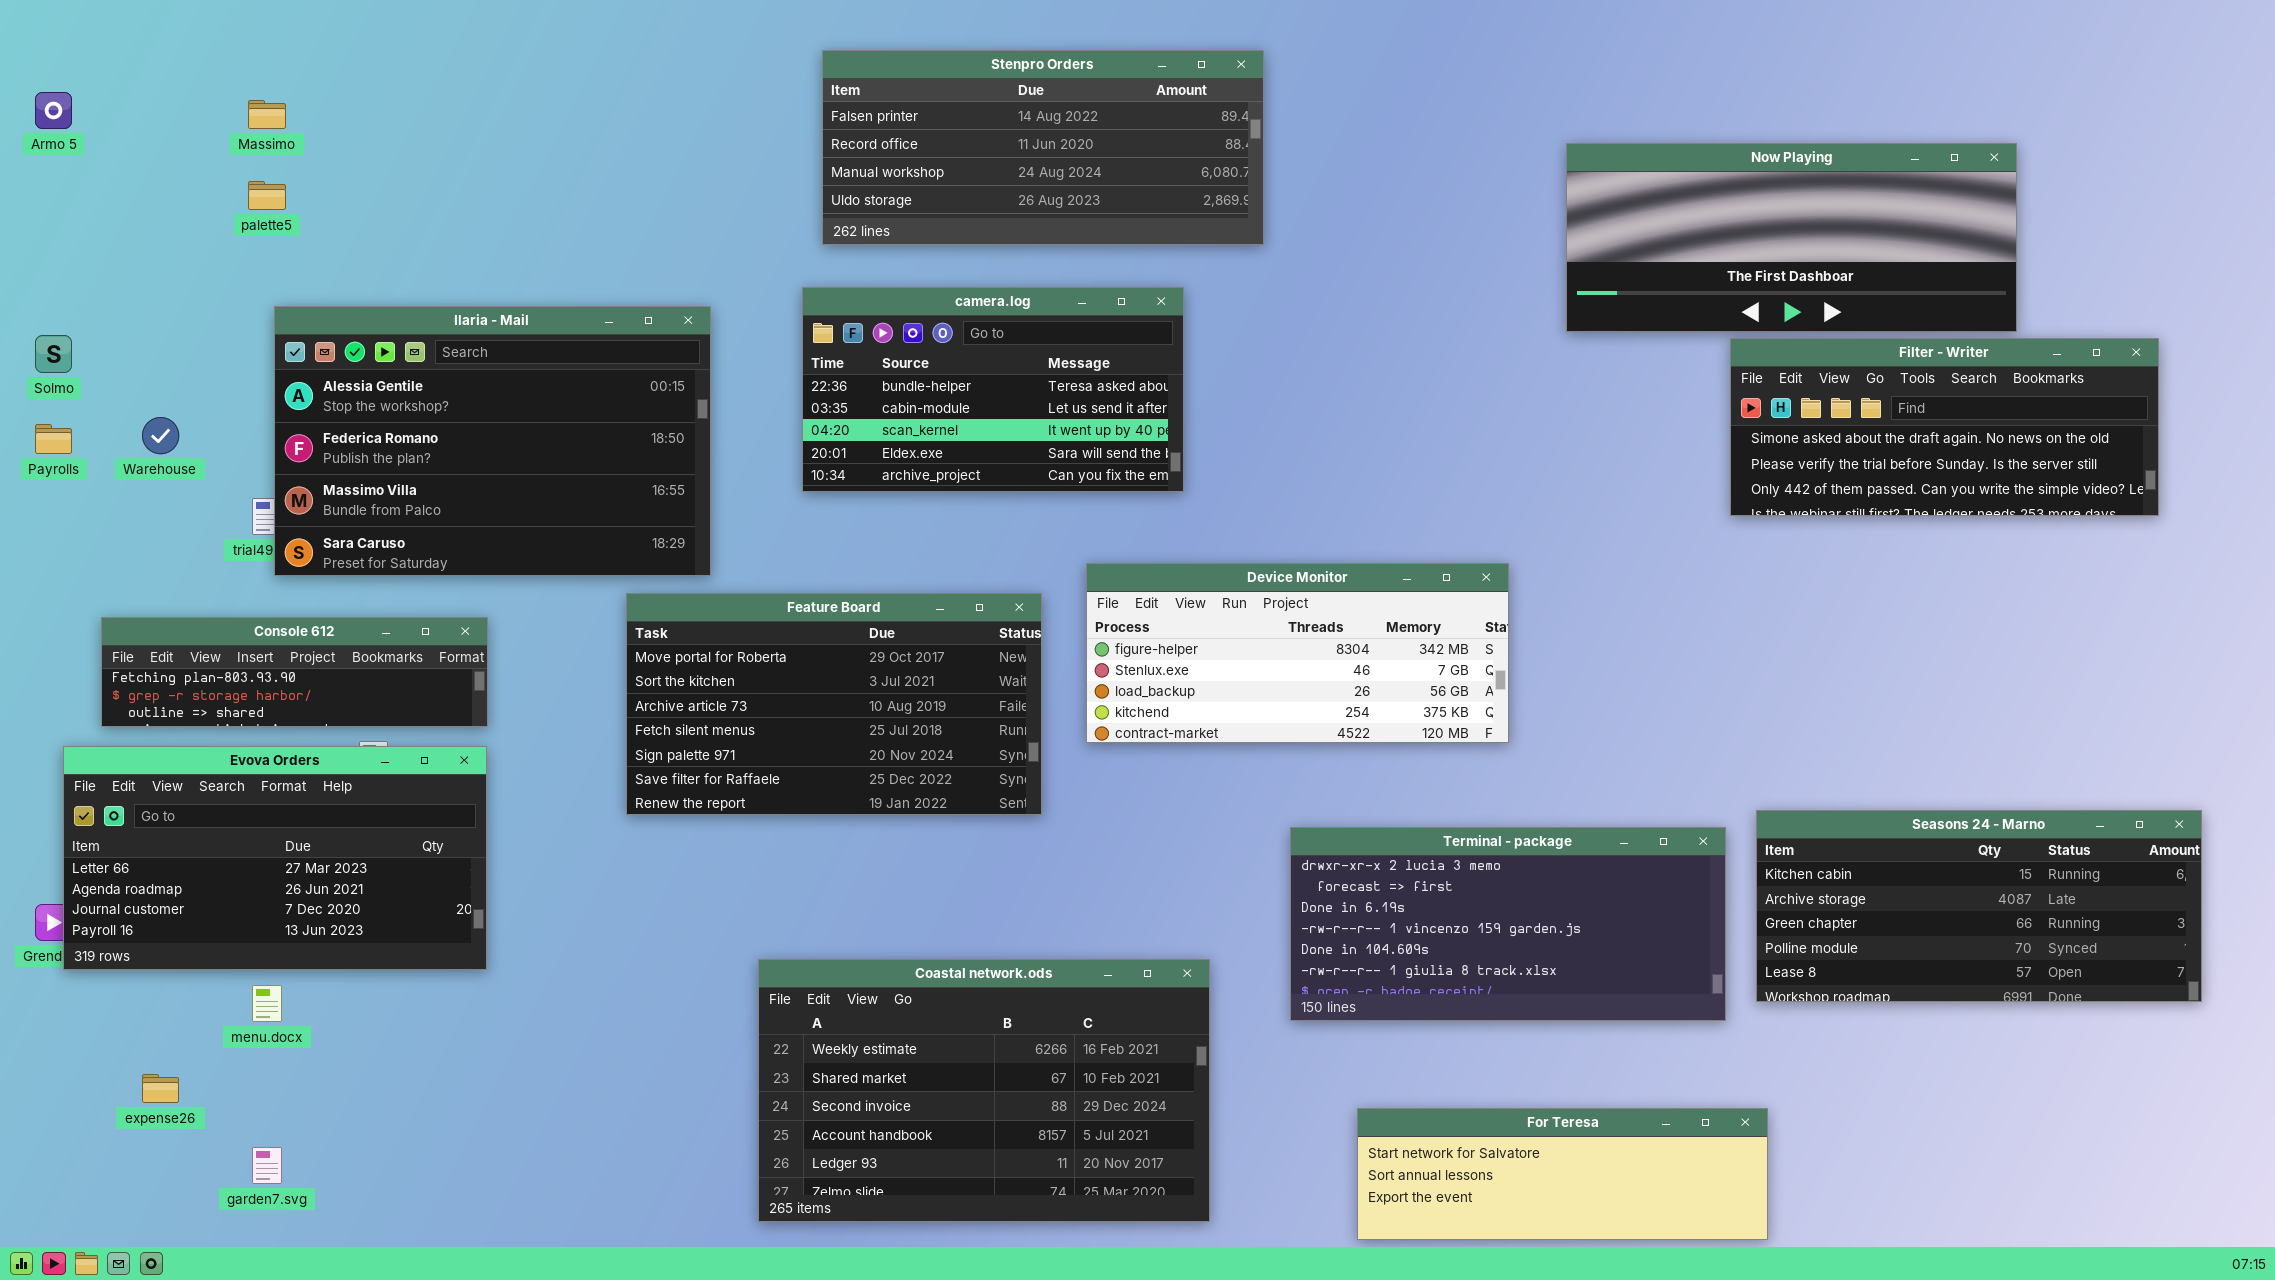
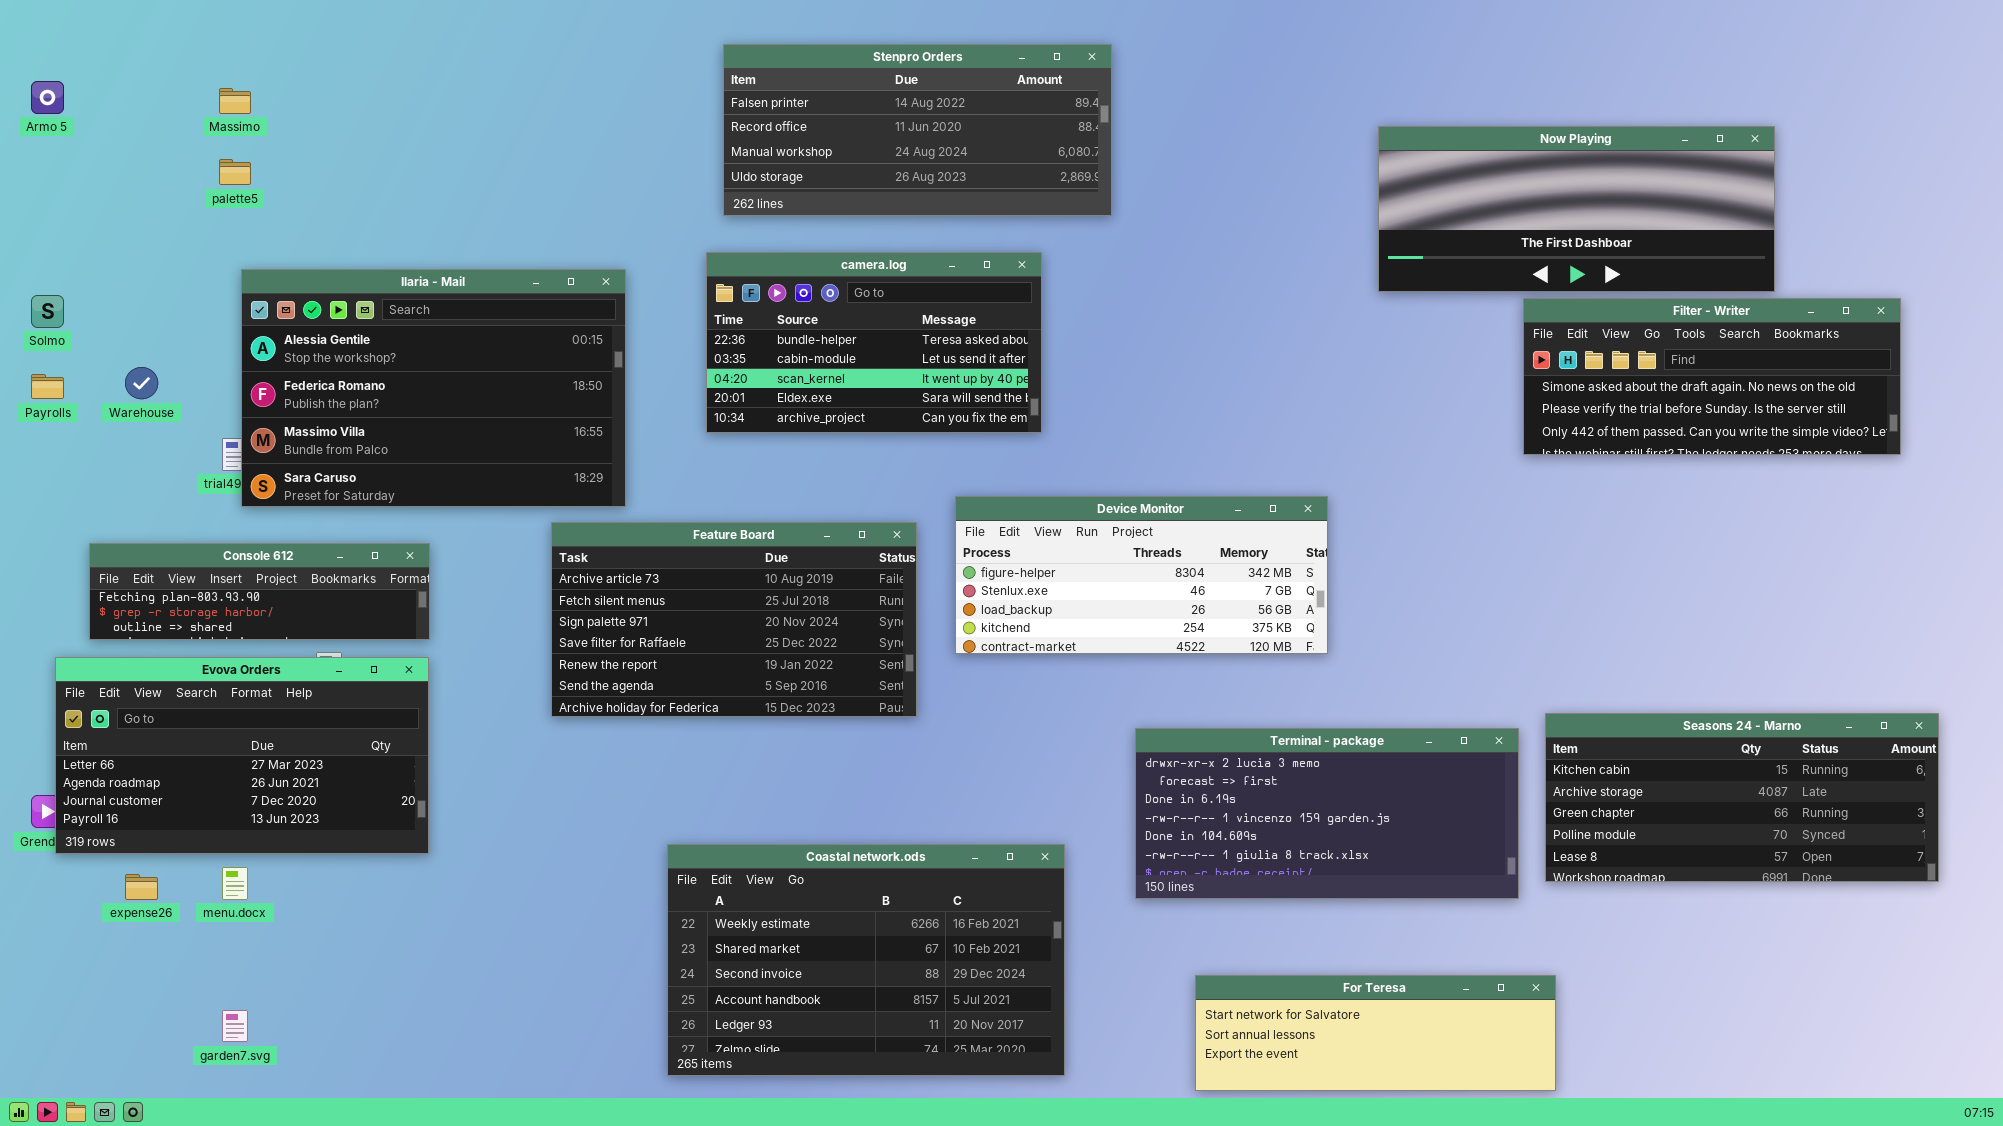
Feature Board: [626,593,1042,815] -> [551,522,917,717], scrolled down 2 rows
expense26: [142,1074,179,1103] -> [125,874,158,900], moved

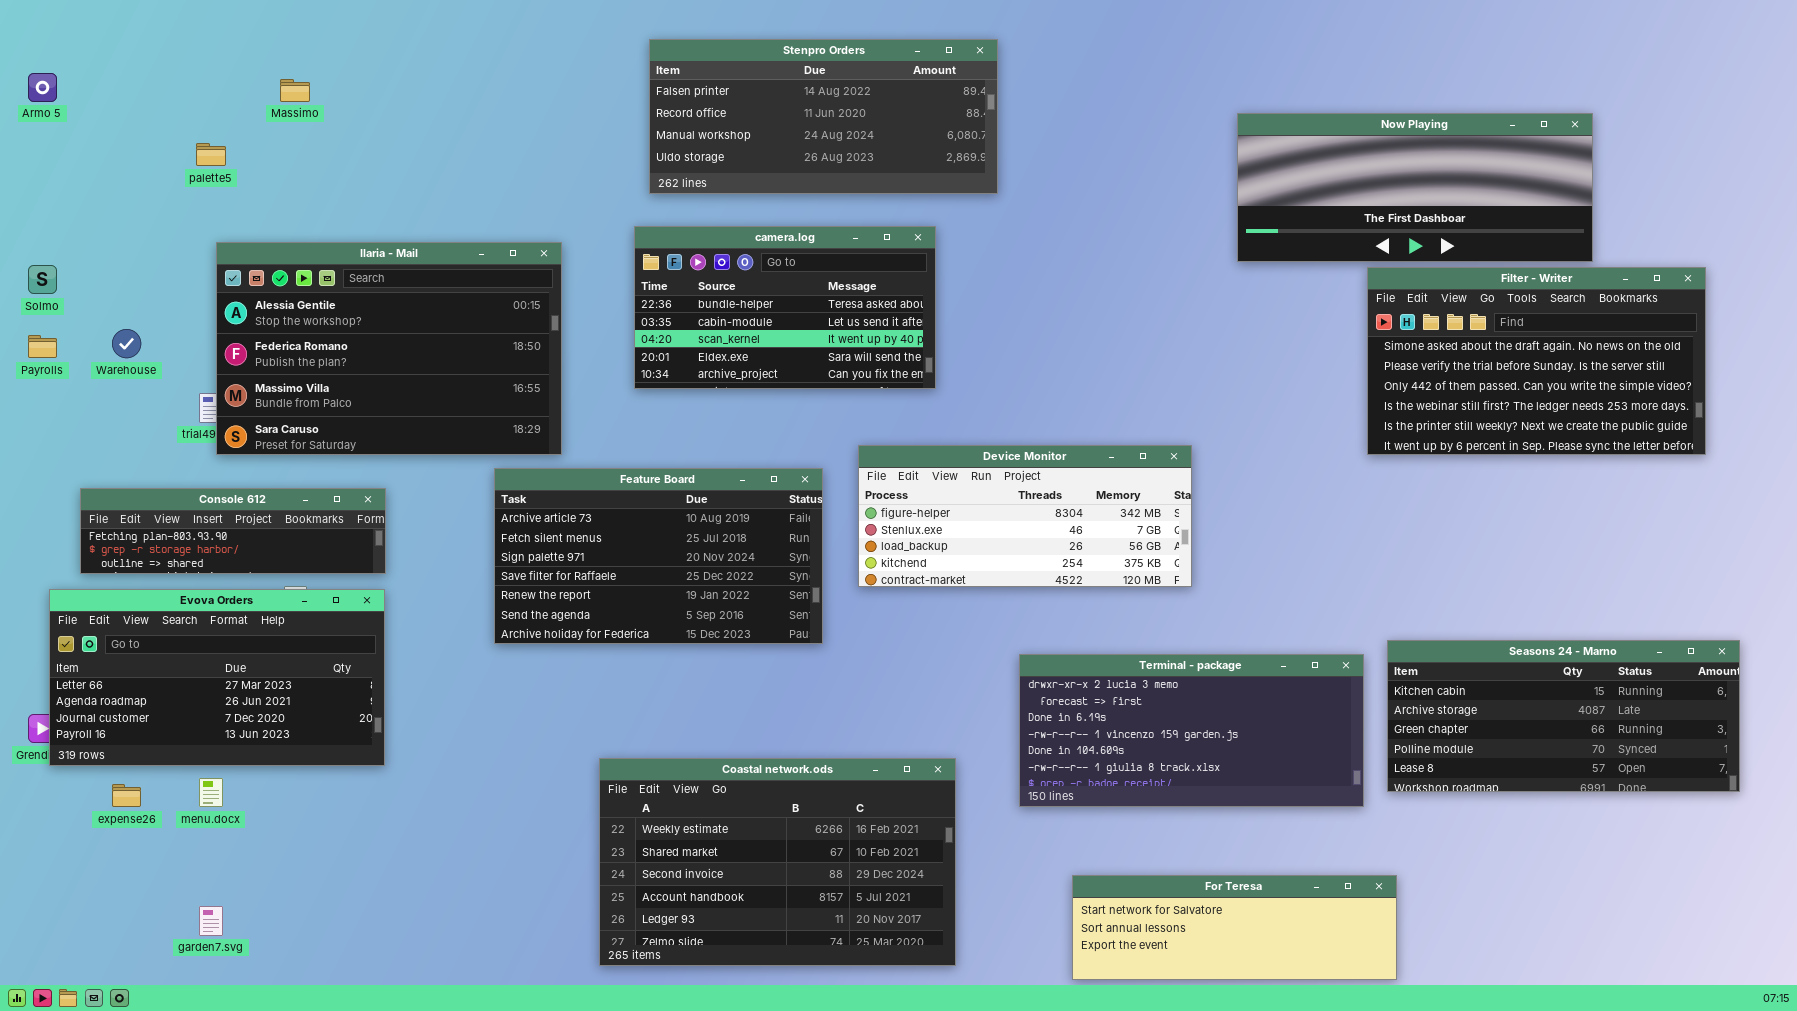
Massimo: [219,88,251,114] -> [280,79,310,102], moved
Filter - Writer: [1523,298,1901,455] -> [1367,267,1706,455], resized

